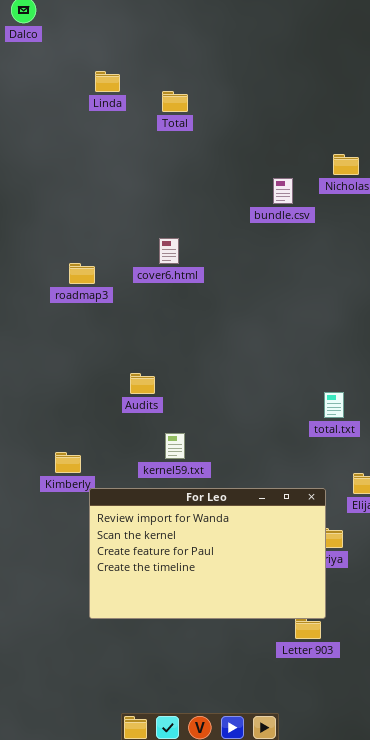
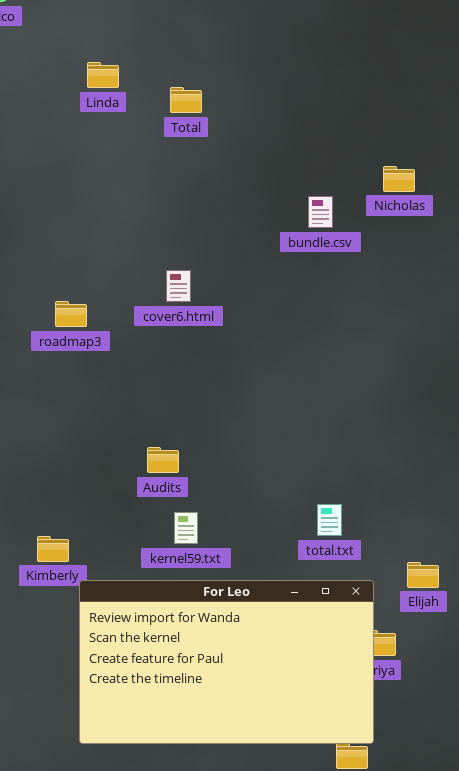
Audits: [130,373,155,394] -> [147,447,179,473], moved
total.txt: [324,392,344,418] -> [317,504,342,536], moved

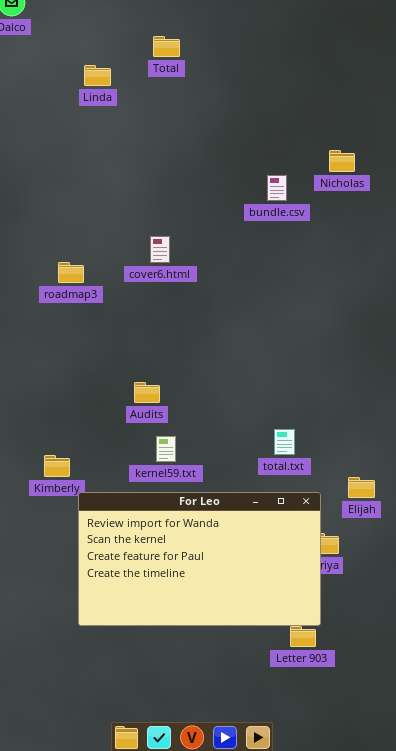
Total: [170,87,202,113] -> [153,36,180,57], moved

